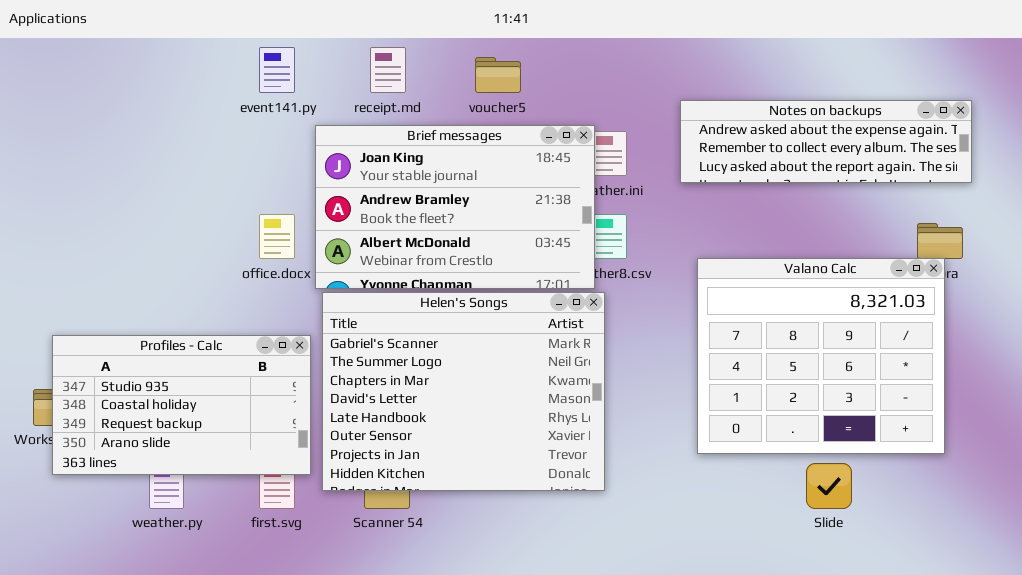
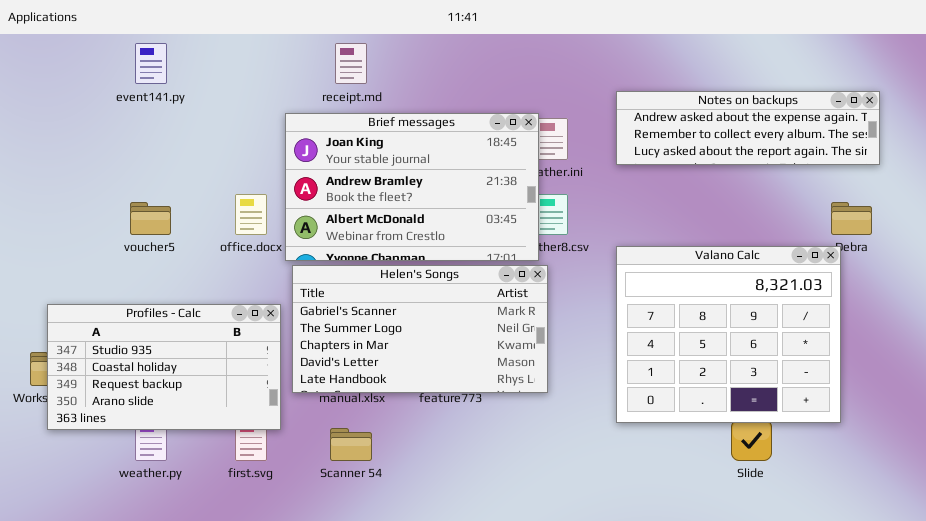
event141.py: [259,47,295,93] -> [135,43,167,84], moved
voucher5: [475,57,521,93] -> [130,202,171,235], moved
Valano Calc: [697,258,945,454] -> [616,246,841,423], moved
Helen's Songs: [322,292,605,491] -> [292,265,548,393], resized

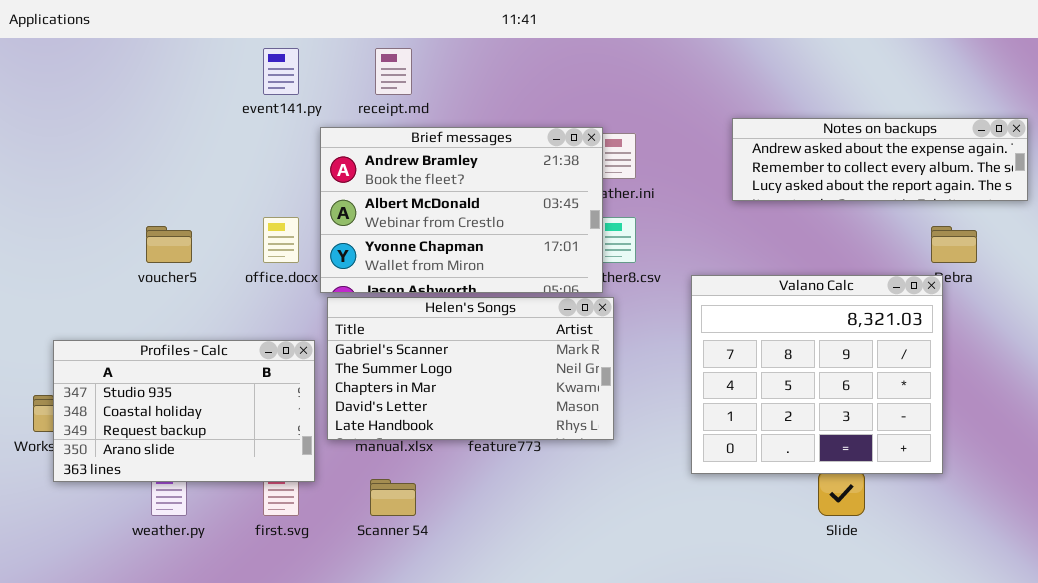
event141.py: [135,43,167,84] -> [263,48,299,95], moved
Notes on backups: [616,91,880,165] -> [732,118,1028,201], moved
Brief messages: [285,113,539,261] -> [320,127,603,293], scrolled down 1 row

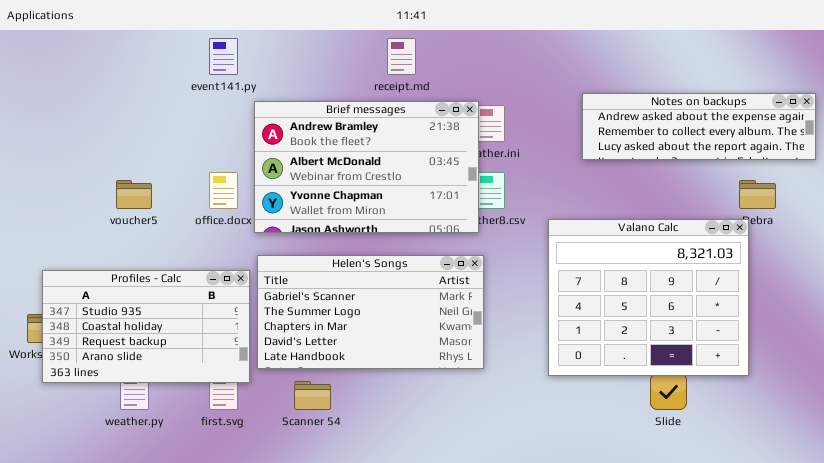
receipt.md: [375,48,412,95] -> [387,38,416,75], moved
Helen's Songs: [327,297,614,440] -> [257,255,484,369], moved

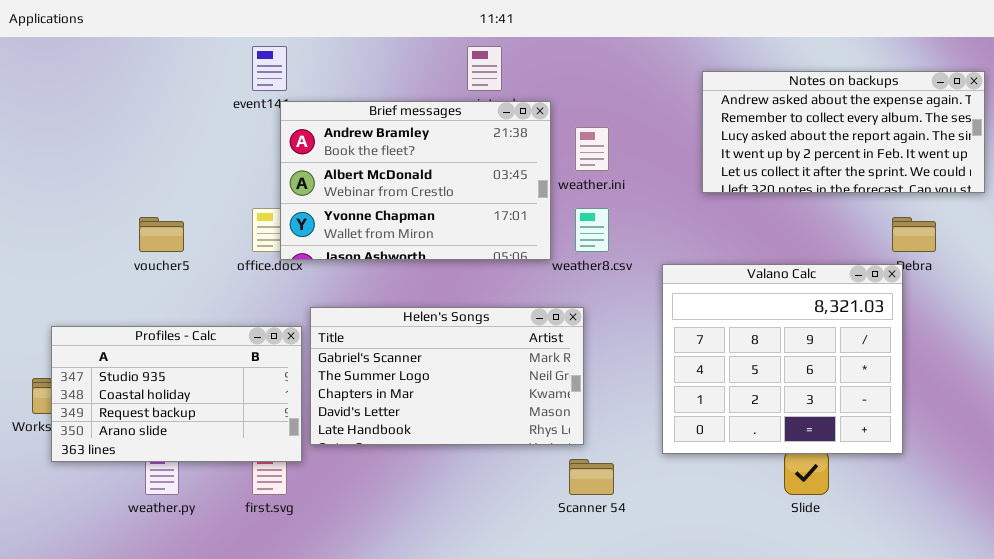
Notes on backups: [582,93,816,160] -> [702,71,985,193], resized
Brief messages: [254,101,479,233] -> [280,101,551,260], moved
Scanner 54: [294,381,331,410] -> [569,459,614,495], moved

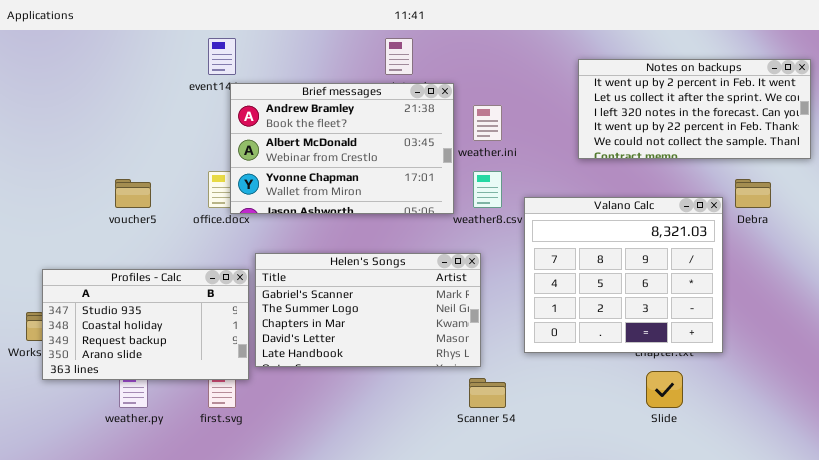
Notes on backups: [702,71,985,193] -> [578,59,811,159], scrolled down 3 rows
Valano Calc: [662,264,903,454] -> [524,197,723,353], moved

